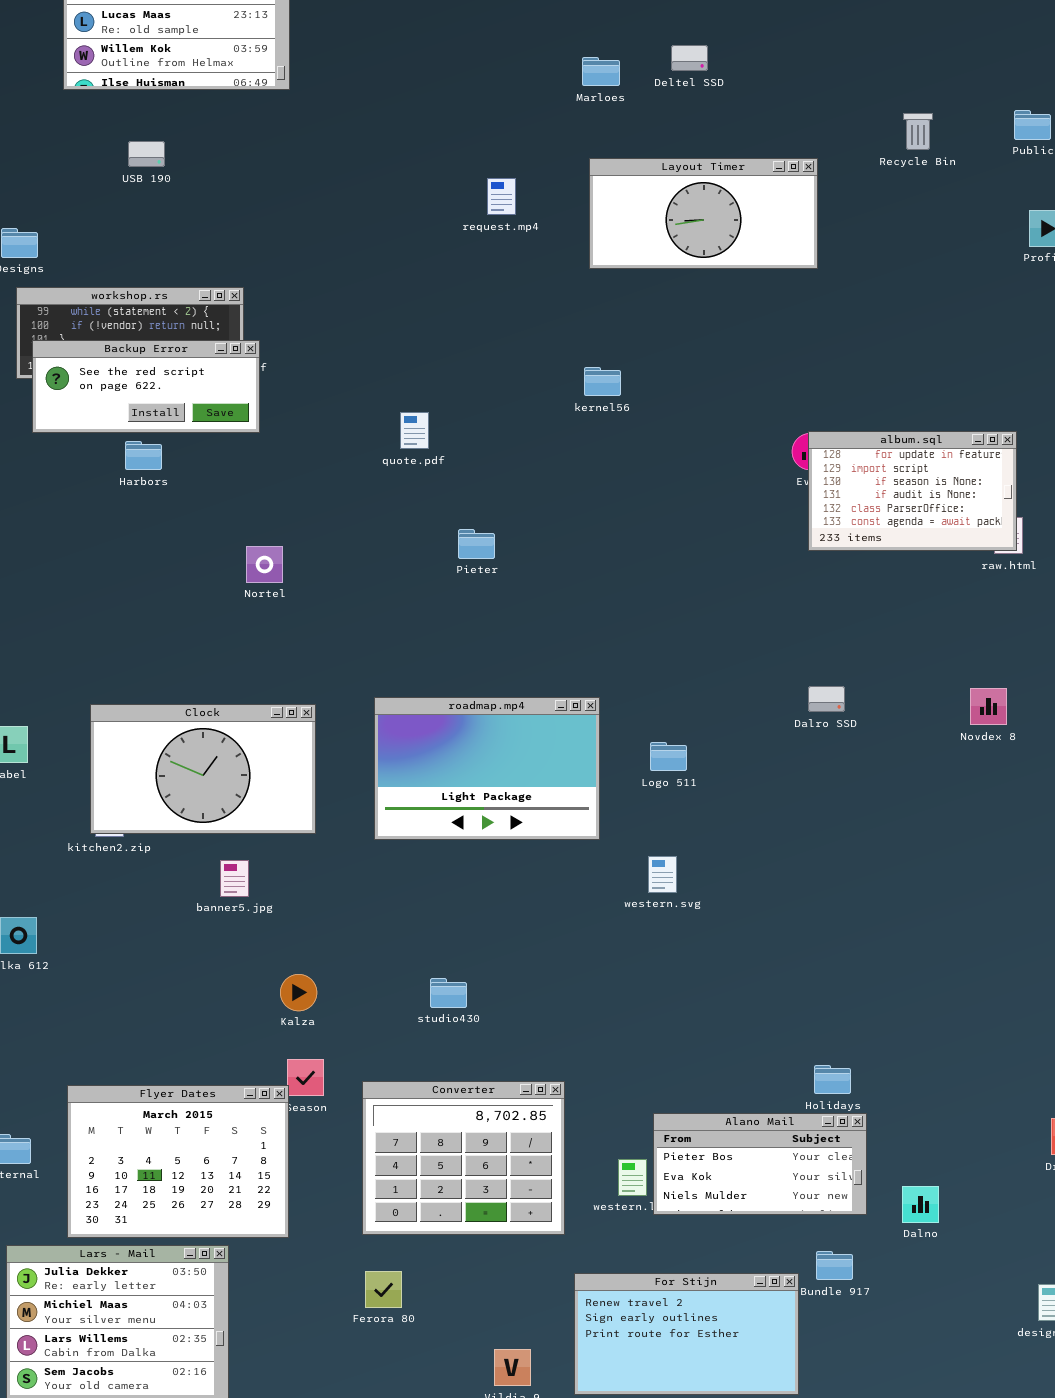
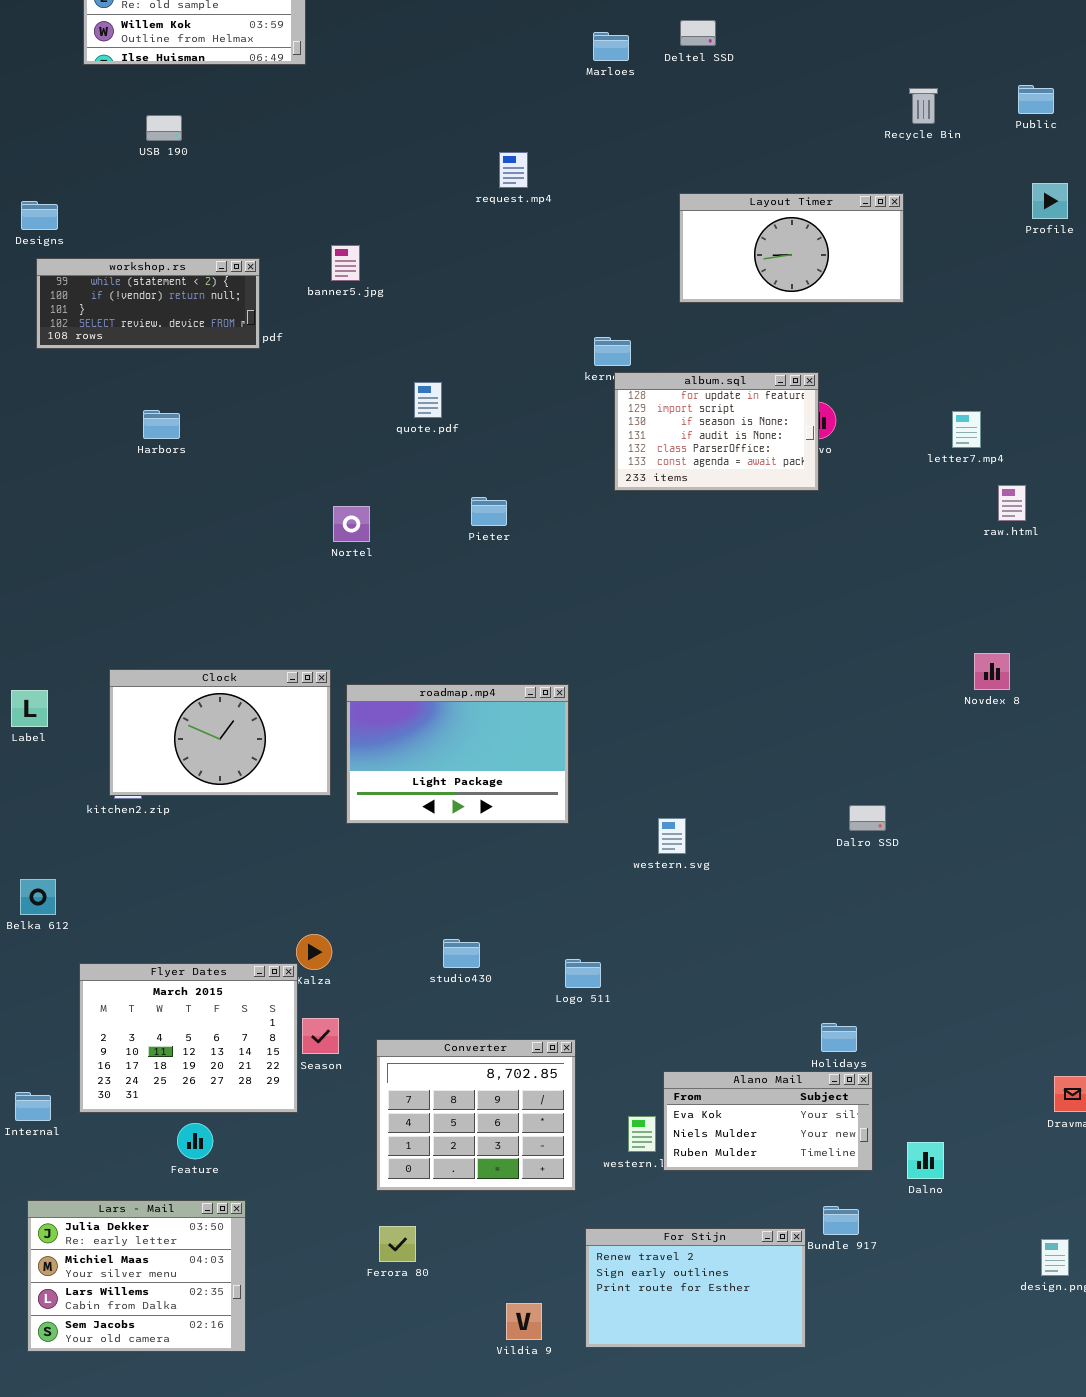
Layout Timer: [589,158,818,269] -> [679,193,904,303], moved
Backup Error: [32,340,260,433] -> none, closed
album.sql: [808,431,1017,551] -> [614,372,819,491], moved
Nortel: [246,546,283,583] -> [333,506,370,542], moved
Dalro SSD: [808,686,845,712] -> [849,805,886,831], moved
roadmap.mp4: [374,697,600,840] -> [346,684,569,824], moved
Logo 511: [650,742,687,771] -> [565,959,601,988], moved
banner5.jpg: [220,860,249,897] -> [331,245,360,281], moved
Flyer Dates: [67,1085,289,1238] -> [79,963,298,1113], moved
Alano Mail: [653,1113,867,1215] -> [663,1071,873,1171], scrolled down 1 row

